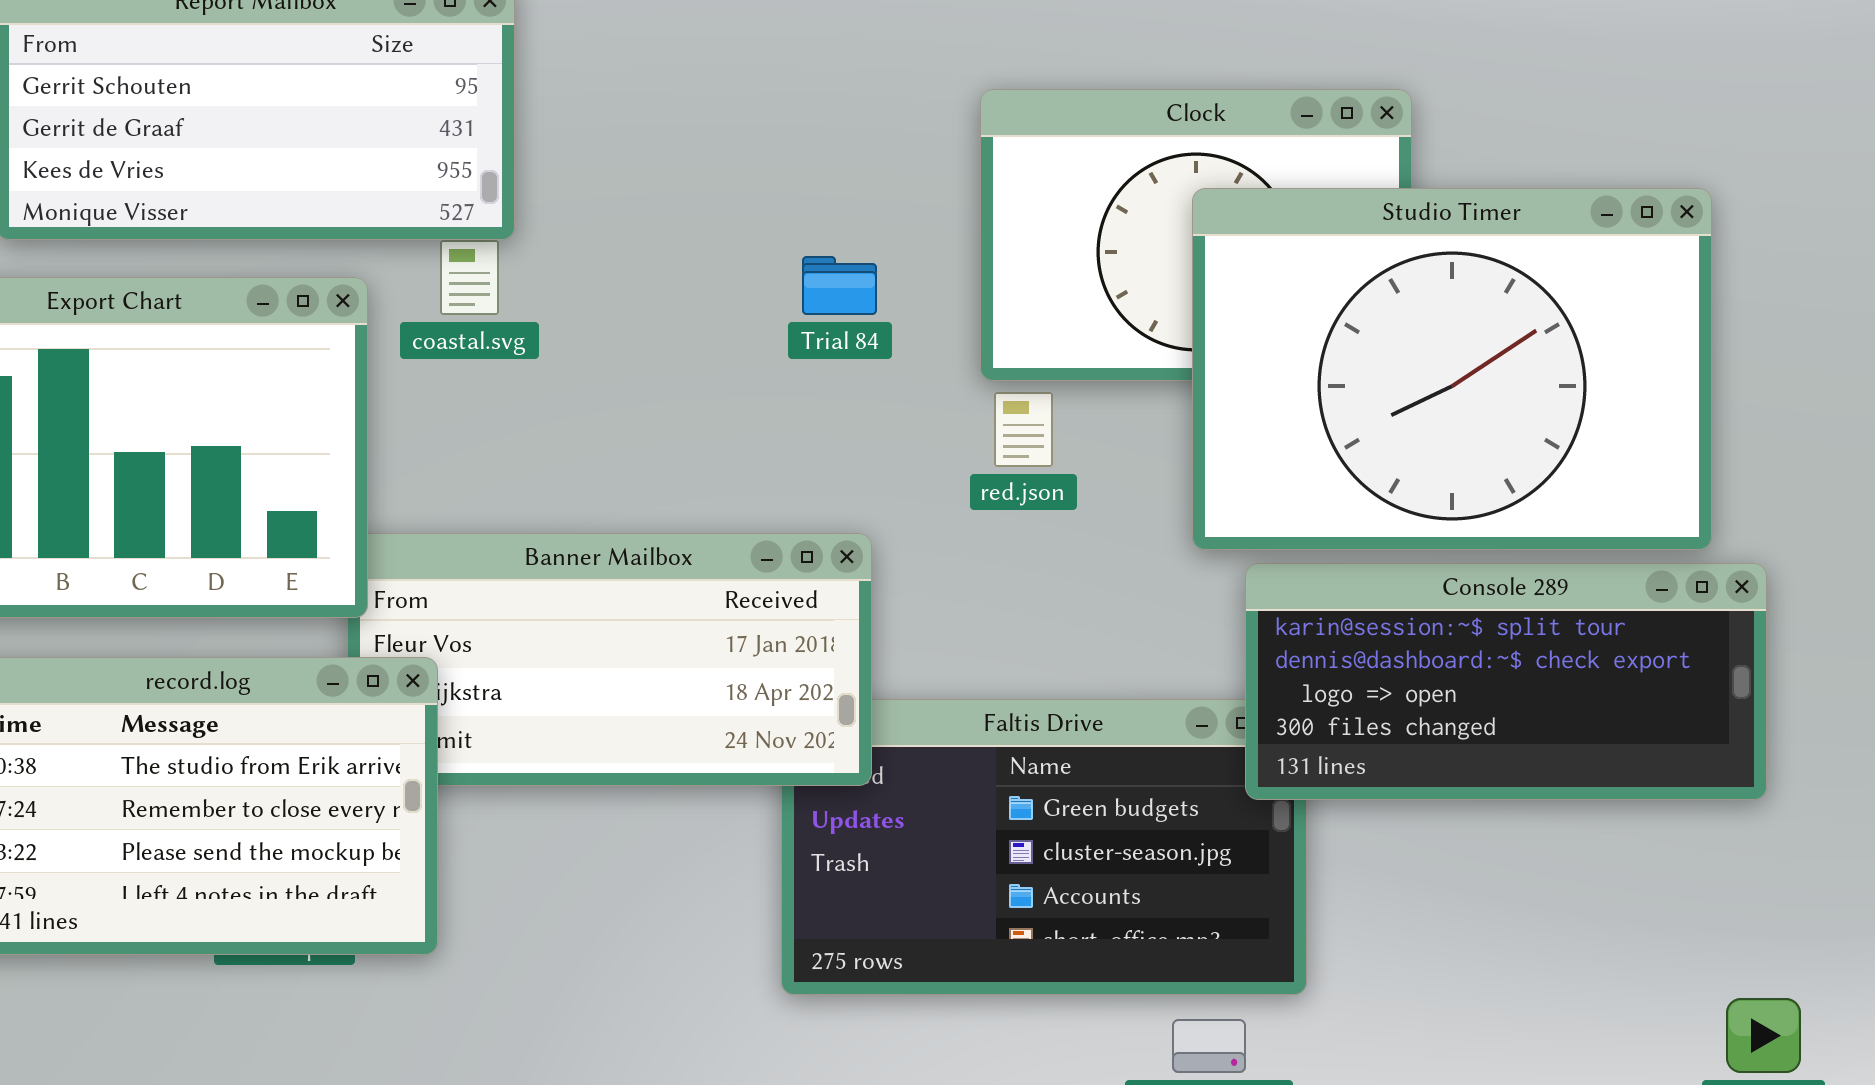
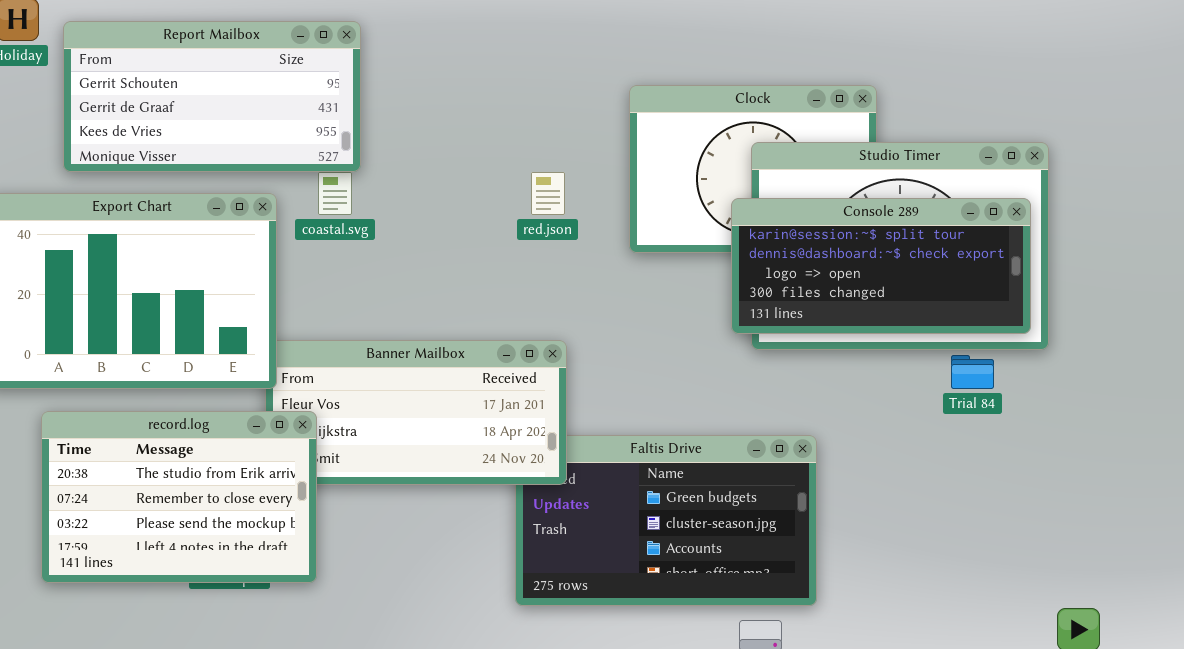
Trial 84: [802,256,877,315] -> [951,355,994,389], moved
red.json: [994,392,1053,467] -> [531,172,565,215], moved
Console 289: [1245,563,1767,800] -> [731,198,1031,334], moved

